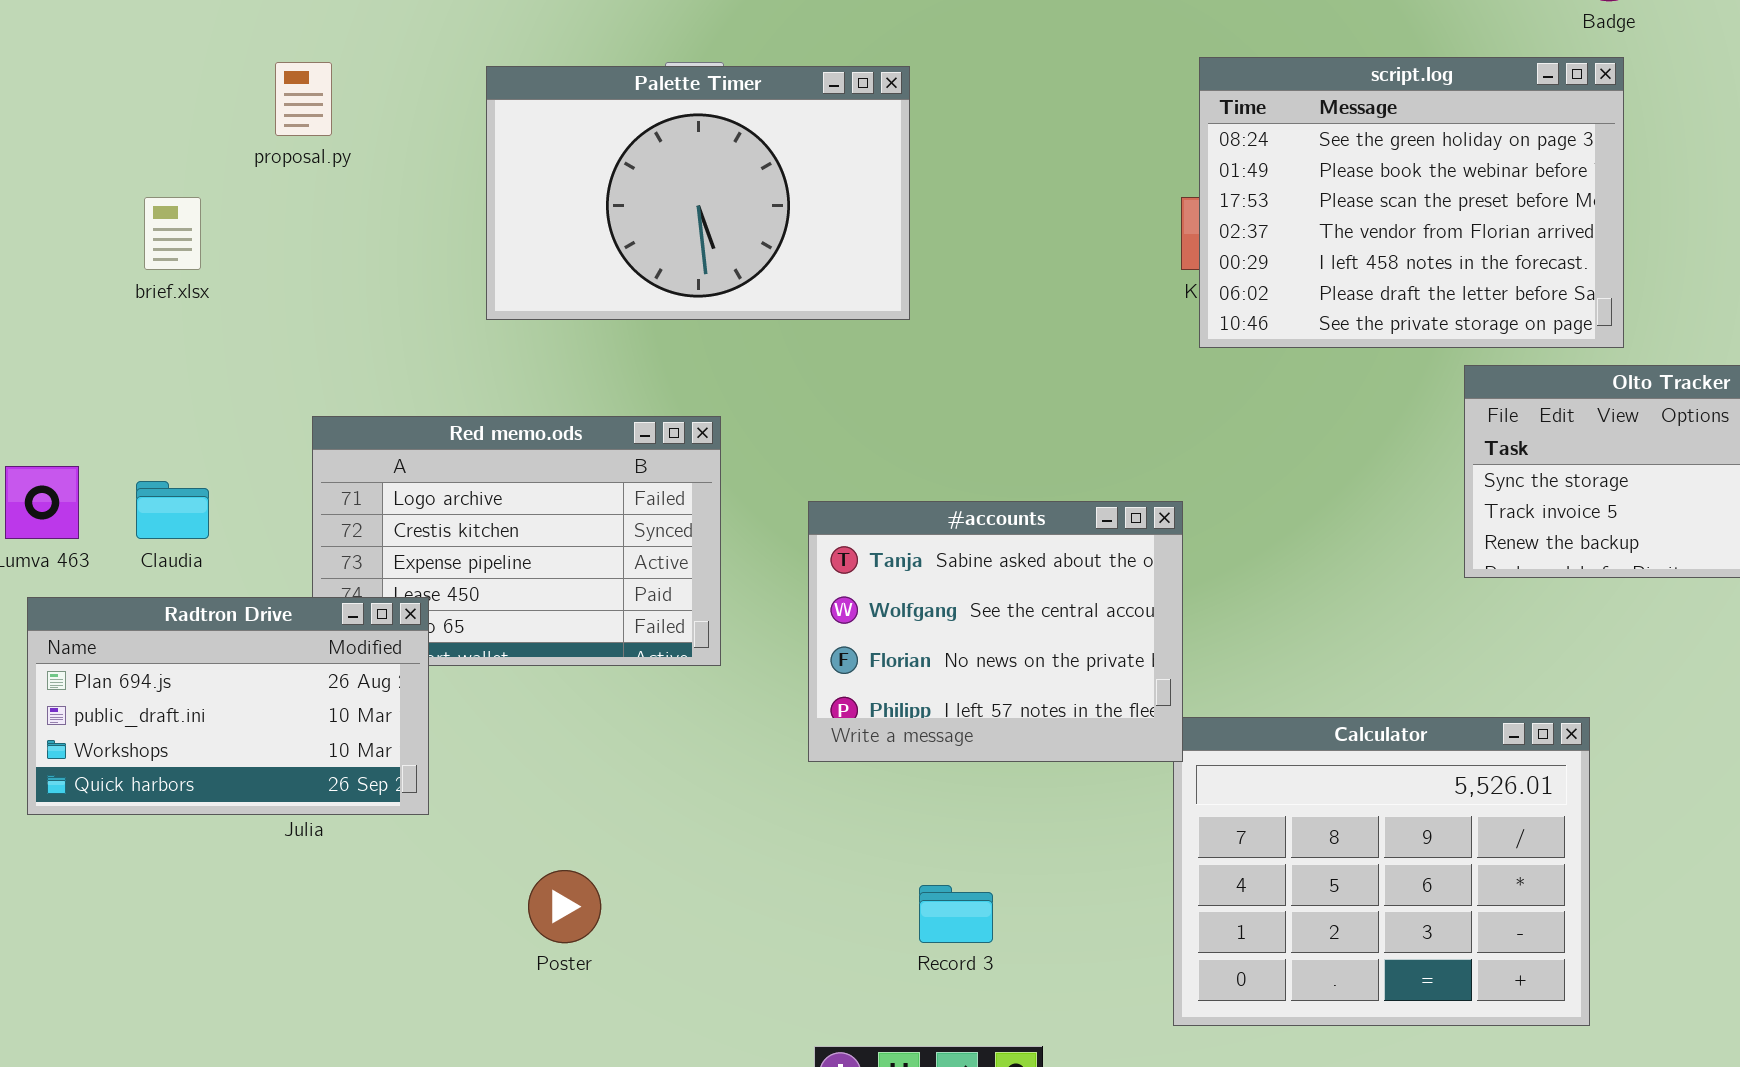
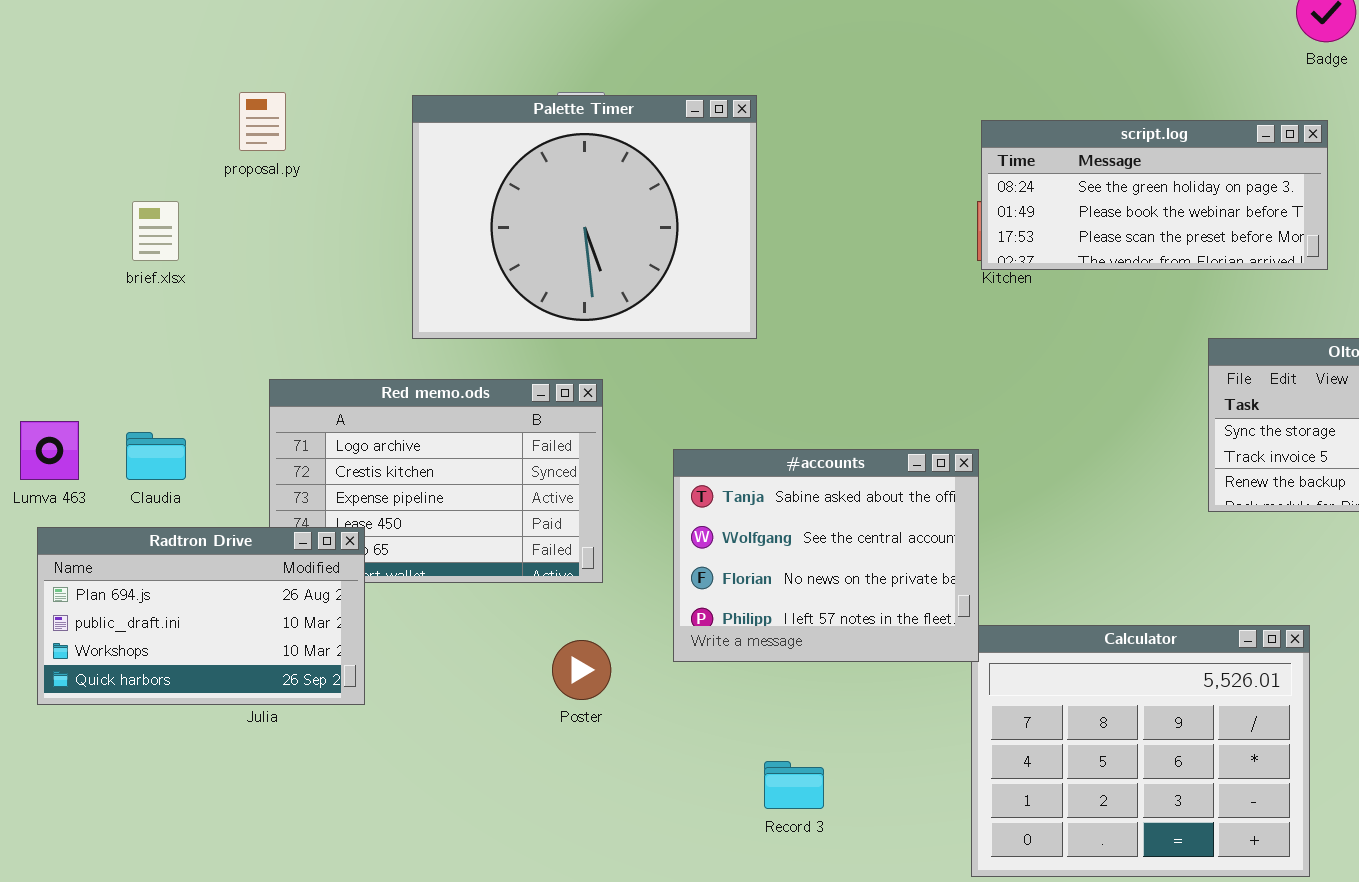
script.log: [1199,57,1624,348] -> [981,120,1328,270], moved, resized
Palette Timer: [486,66,910,320] -> [412,95,757,339], resized
Poster: [528,870,601,943] -> [552,640,611,700], moved

